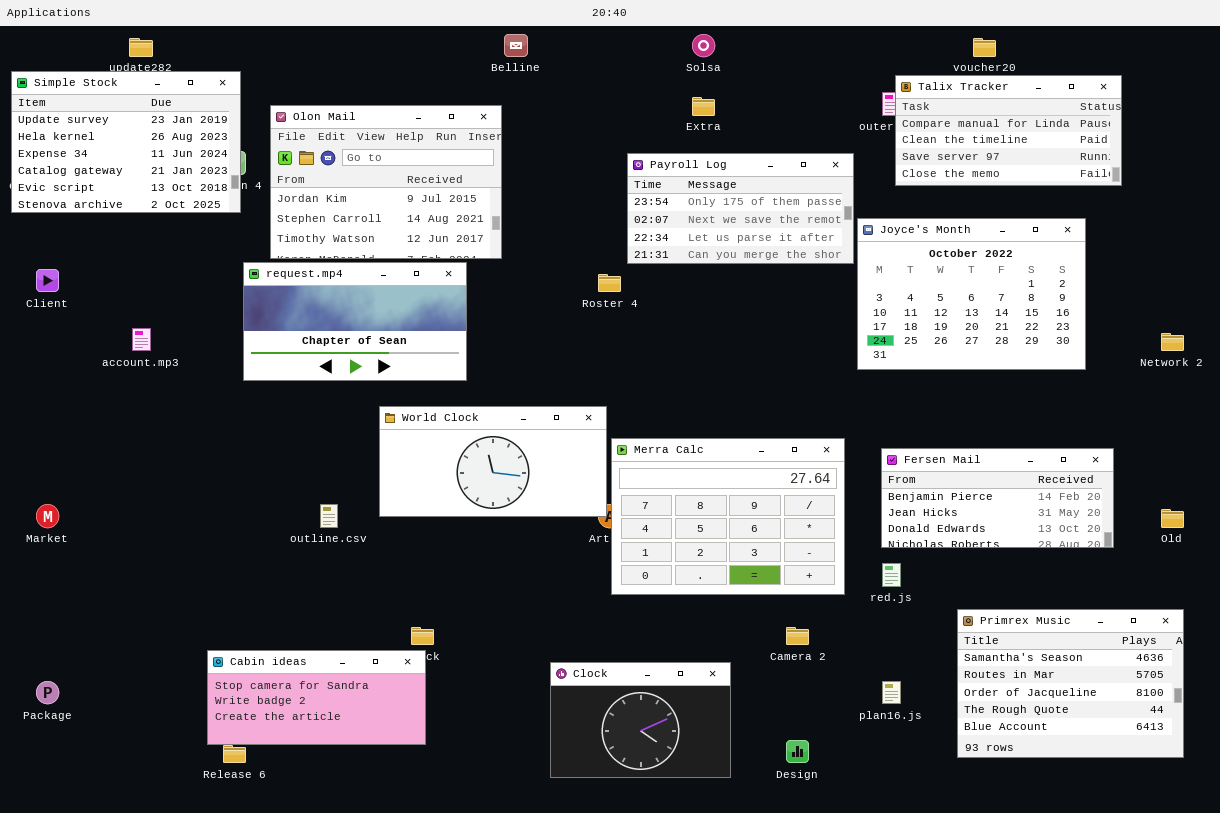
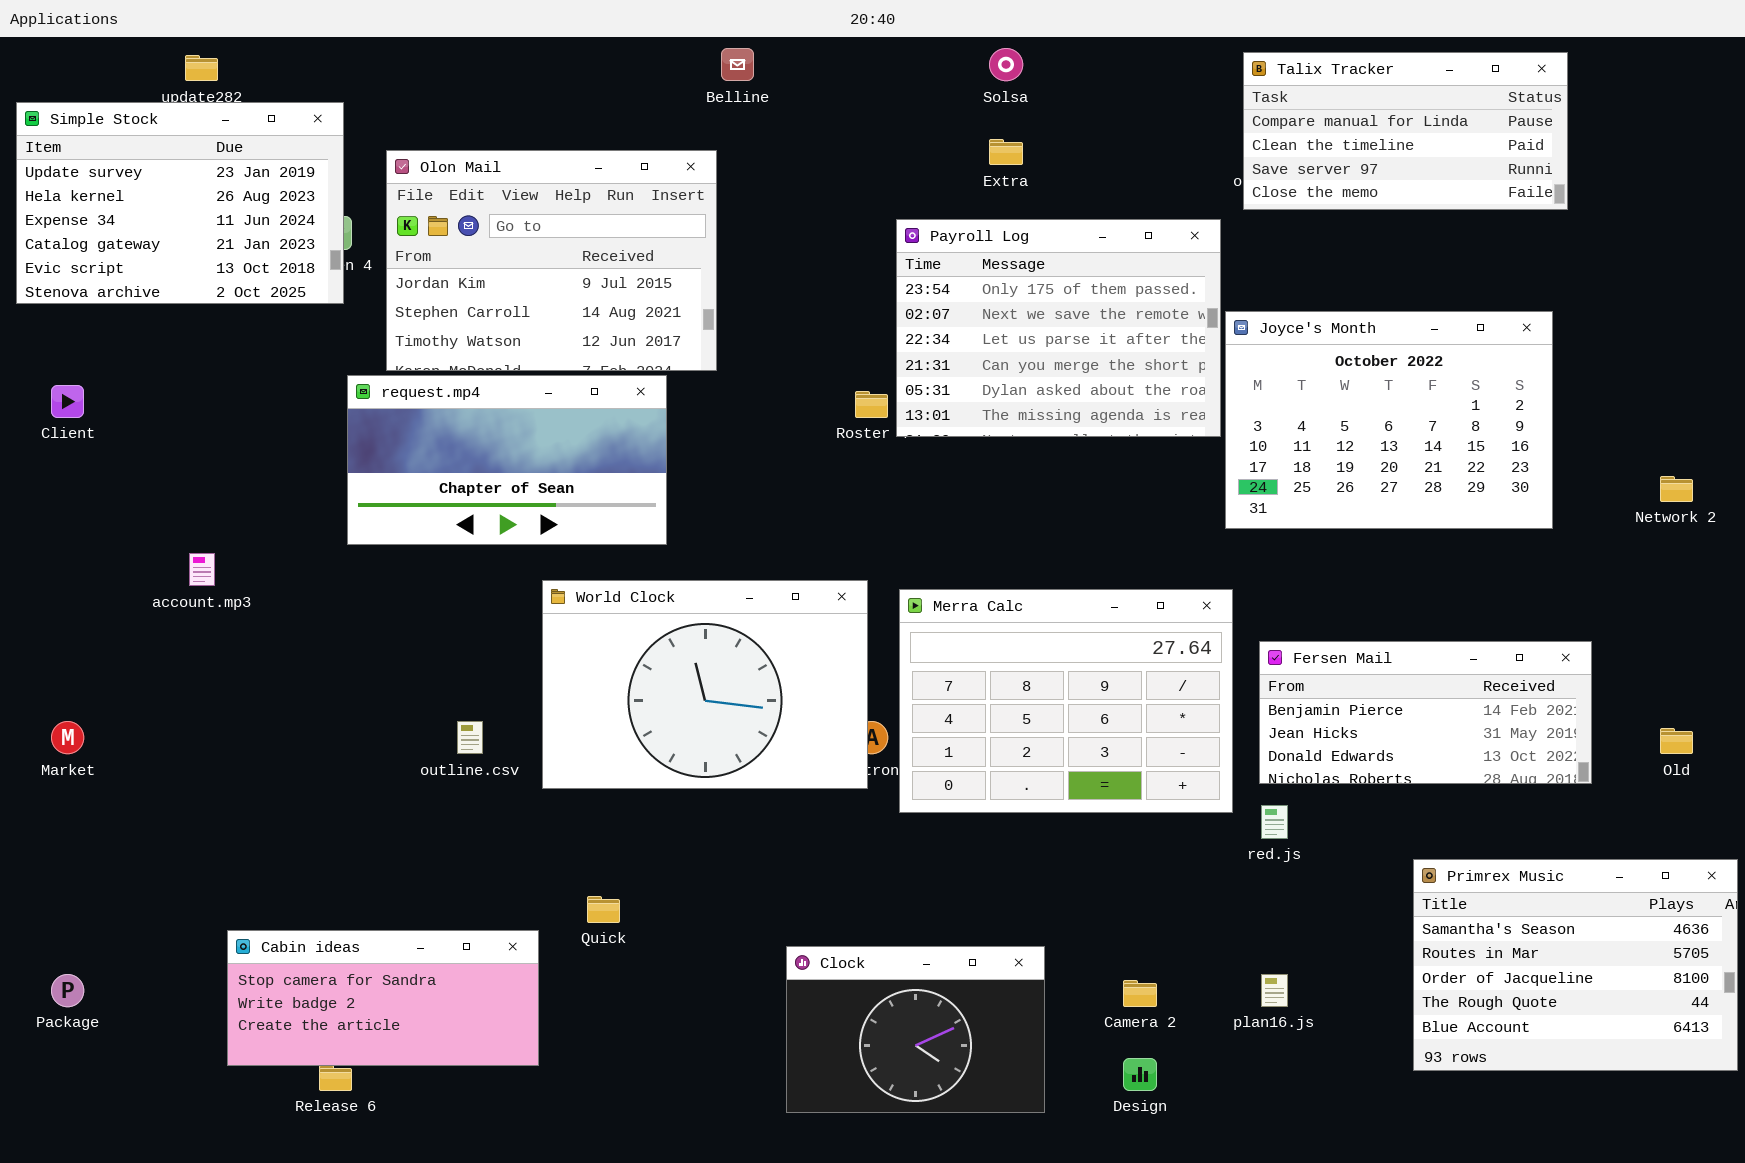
Talix Tracker: [895,75,1122,186] -> [1243,52,1568,210], moved
Payroll Log: [627,153,854,264] -> [896,219,1221,437], resized
account.mp3: [132,328,151,351] -> [189,553,215,586], moved
World Clock: [379,406,607,517] -> [542,580,868,789], resized
Merra Calc: [611,438,845,595] -> [899,589,1233,813], moved
Primrex Music: [957,609,1184,758] -> [1413,859,1738,1071], moved
Camera 2: [786,627,809,645] -> [1123,980,1157,1007], moved
Cabin ideas: [207,650,426,745] -> [227,930,539,1066], moved

